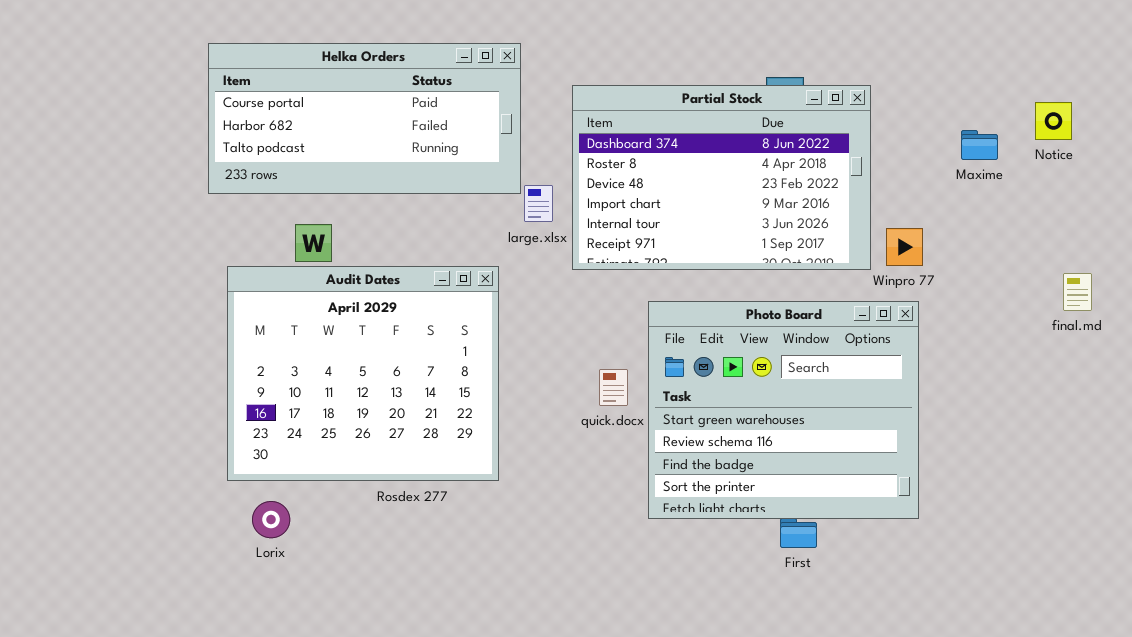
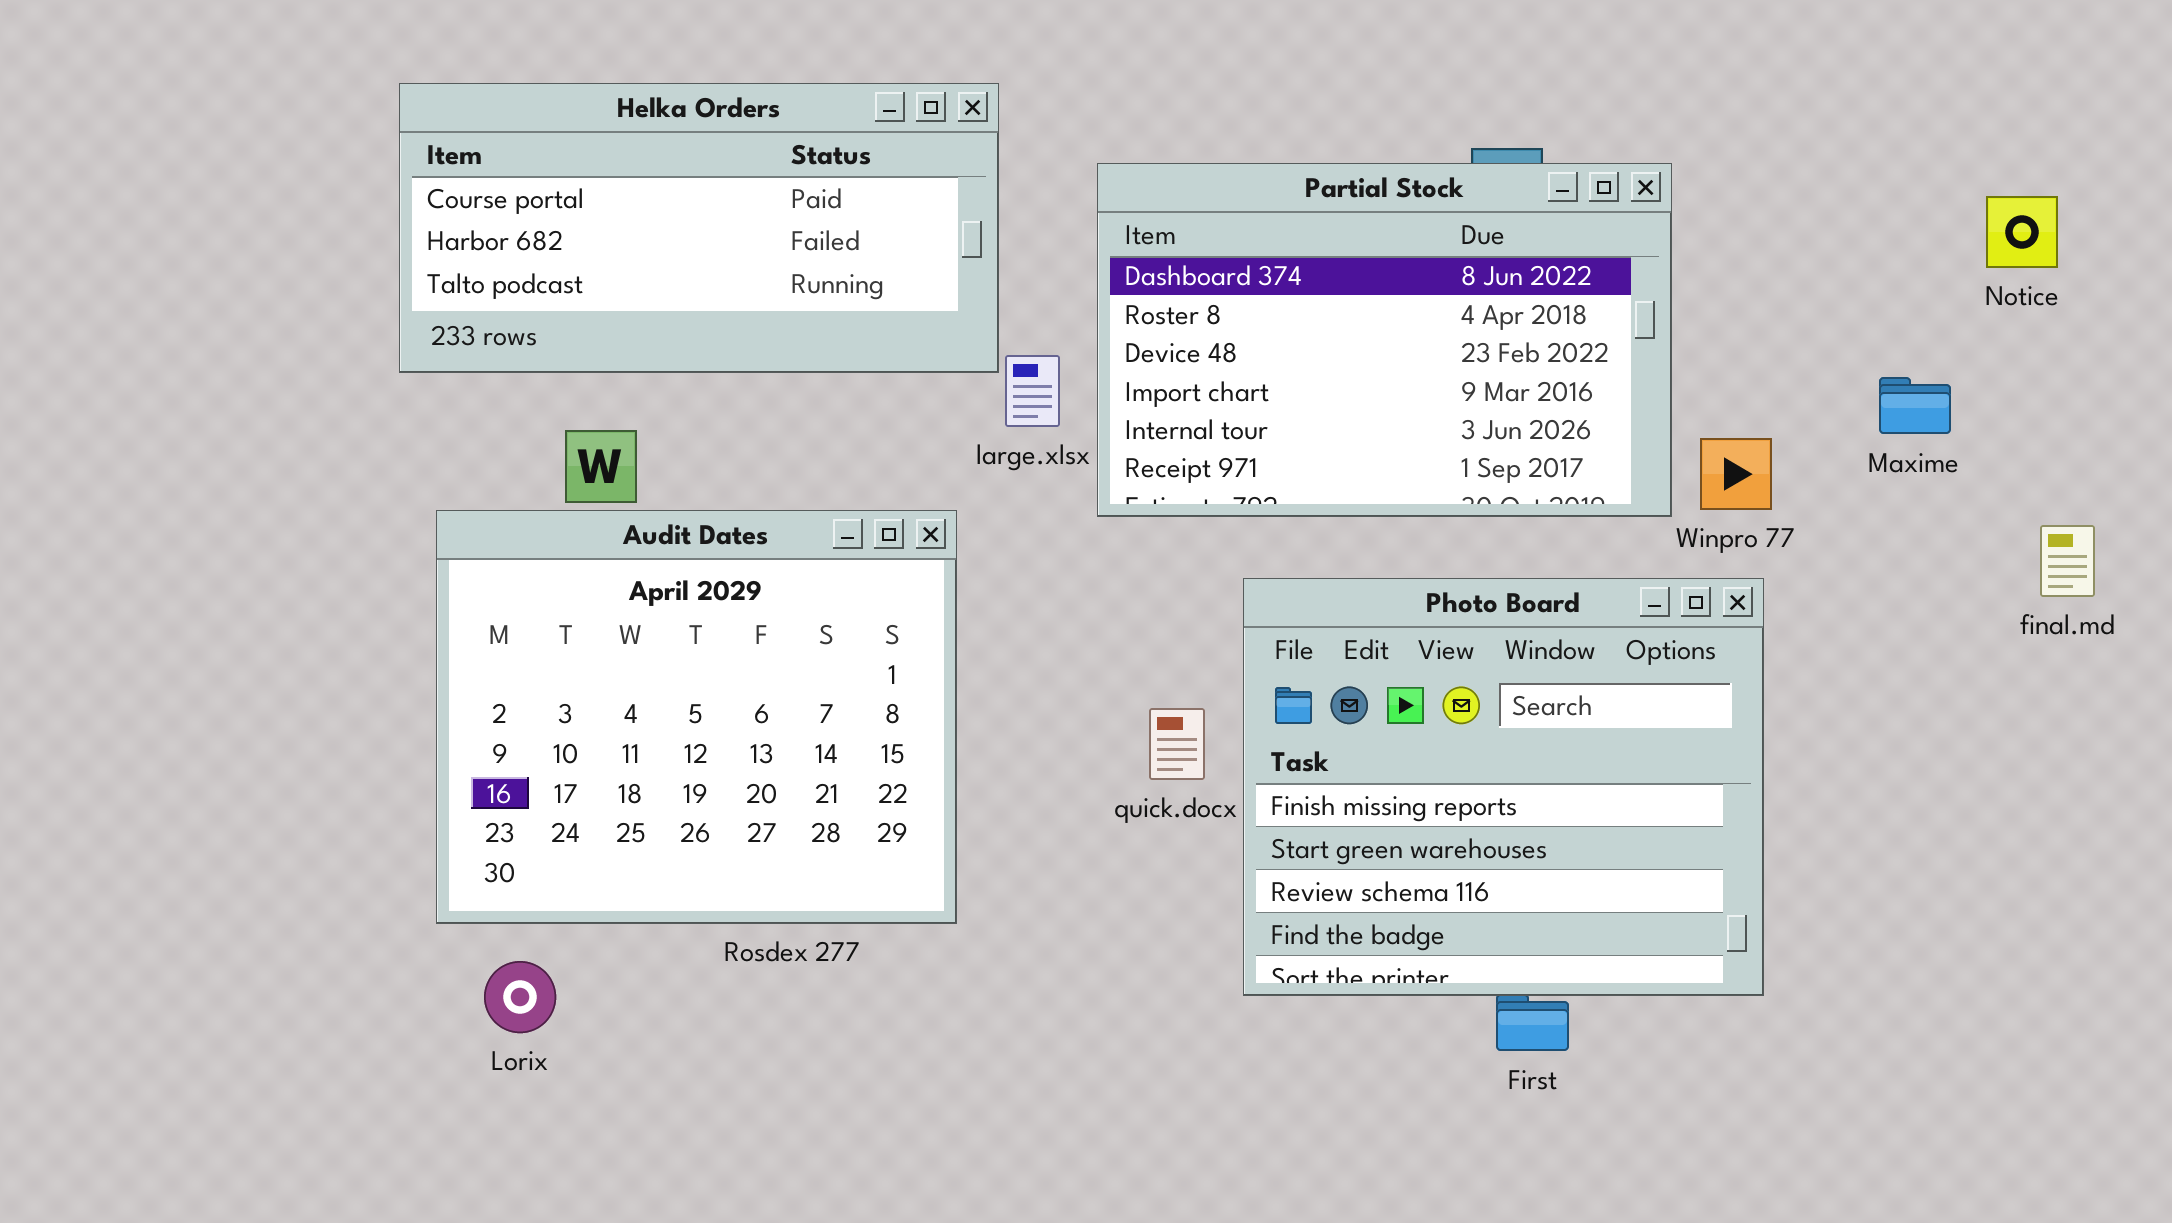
Maxime: [961,130,998,160] -> [1879,377,1951,434], moved
Photo Board: [648,301,919,519] -> [1243,578,1764,996], scrolled up 1 row

